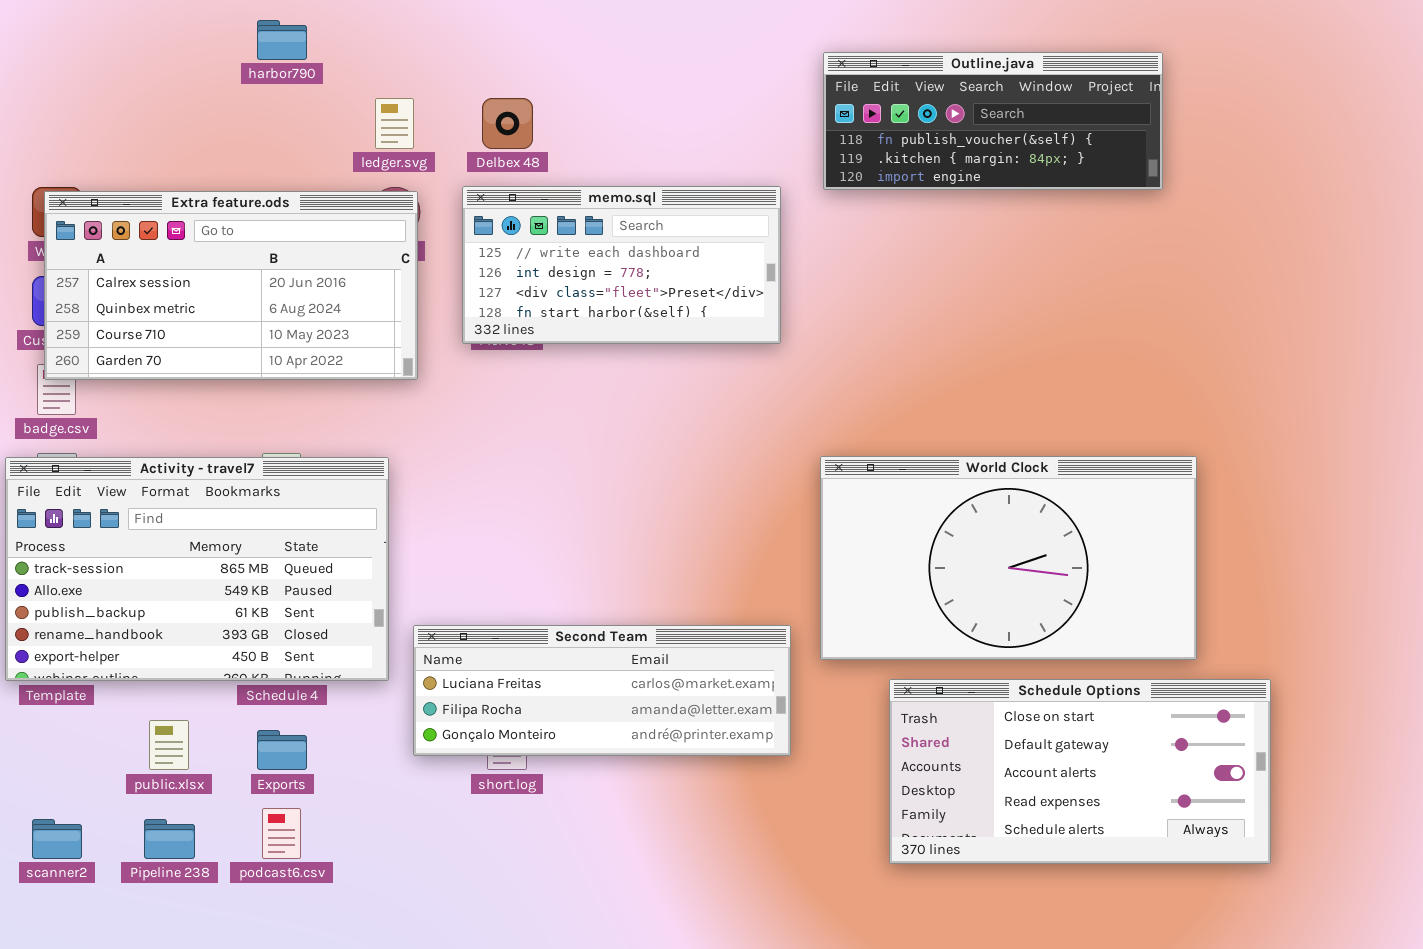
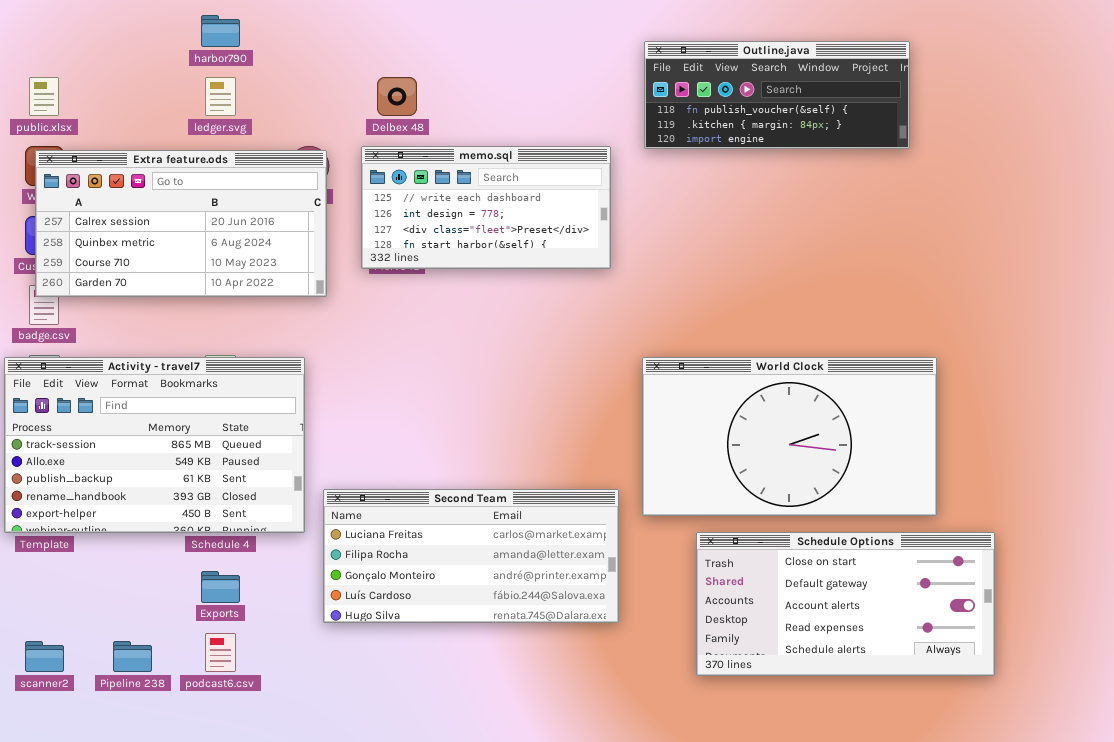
ledger.svg: [375,98,414,149] -> [205,77,236,116], moved
Second Team: [413,625,791,756] -> [323,489,619,623], resized
public.xlsx: [149,720,189,770] -> [29,77,59,116], moved

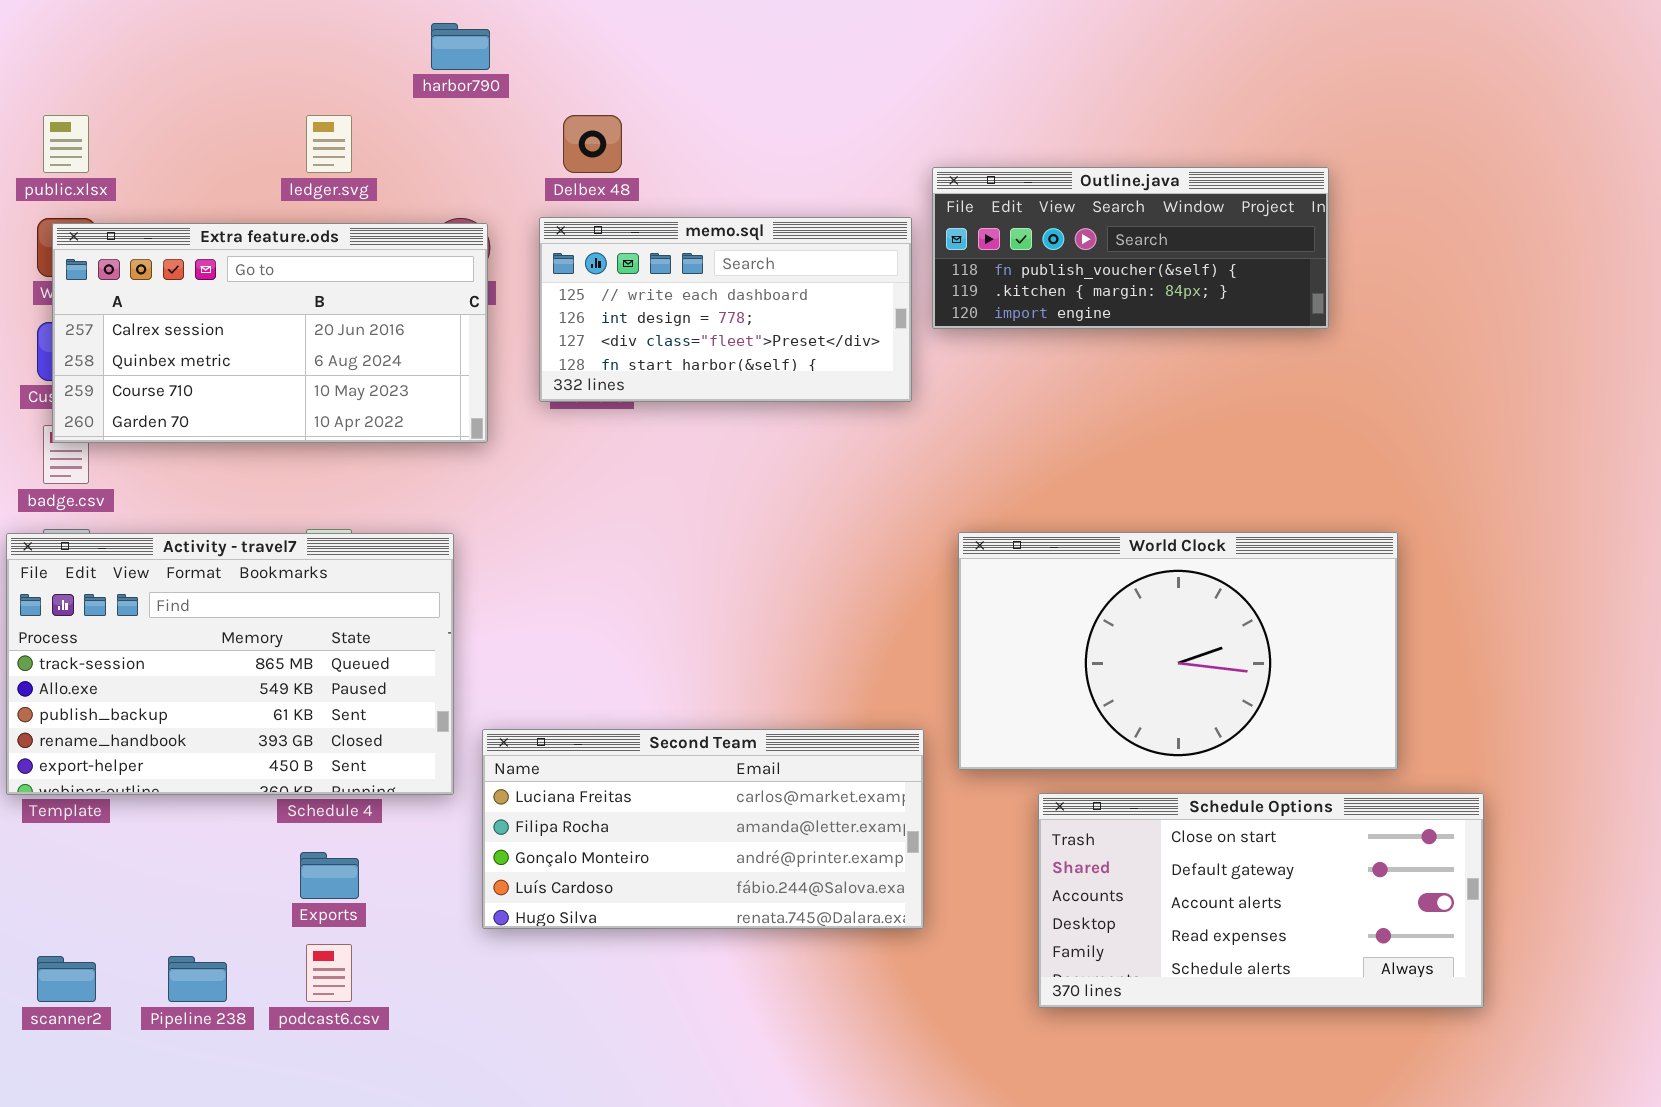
harbor790: [201,15,240,47] -> [431,23,490,70], moved
Outline.java: [644,41,910,149] -> [932,167,1329,329], moved

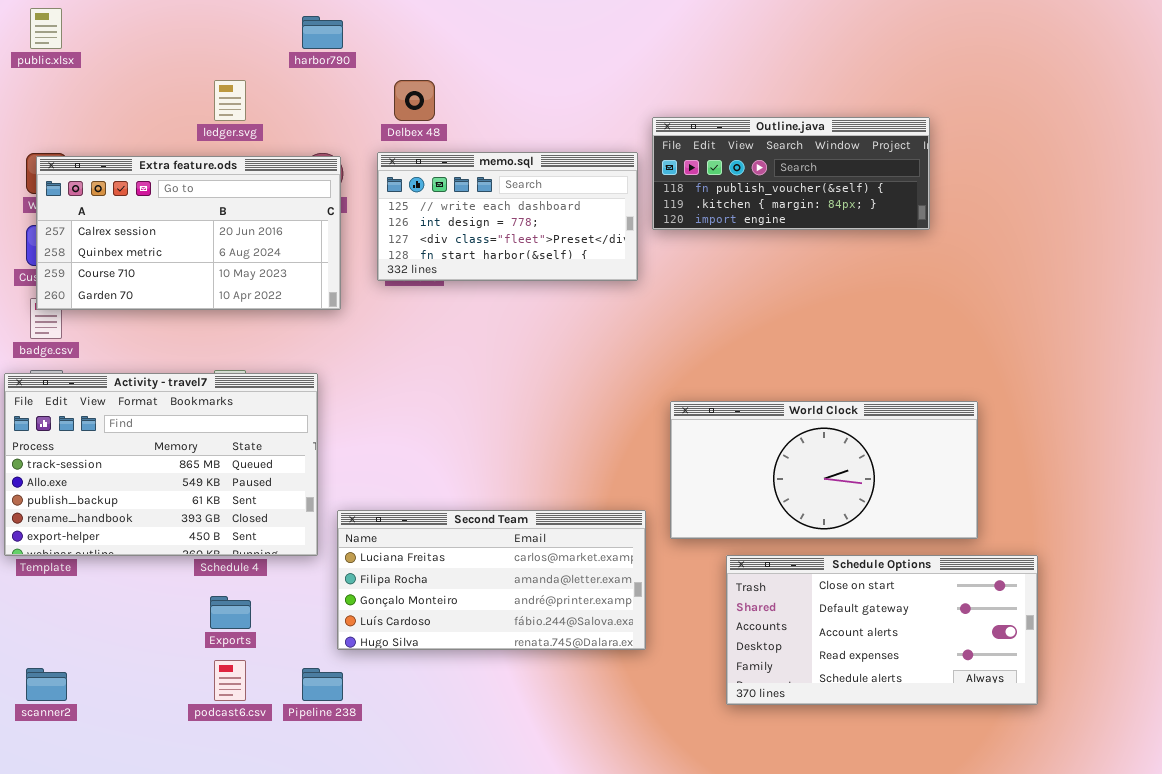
public.xlsx: [43,115,89,173] -> [30,8,62,49], moved
World Clock: [958,532,1398,770] -> [670,401,978,539], resized
Pipeline 238: [168,956,227,1002] -> [302,668,343,701], moved

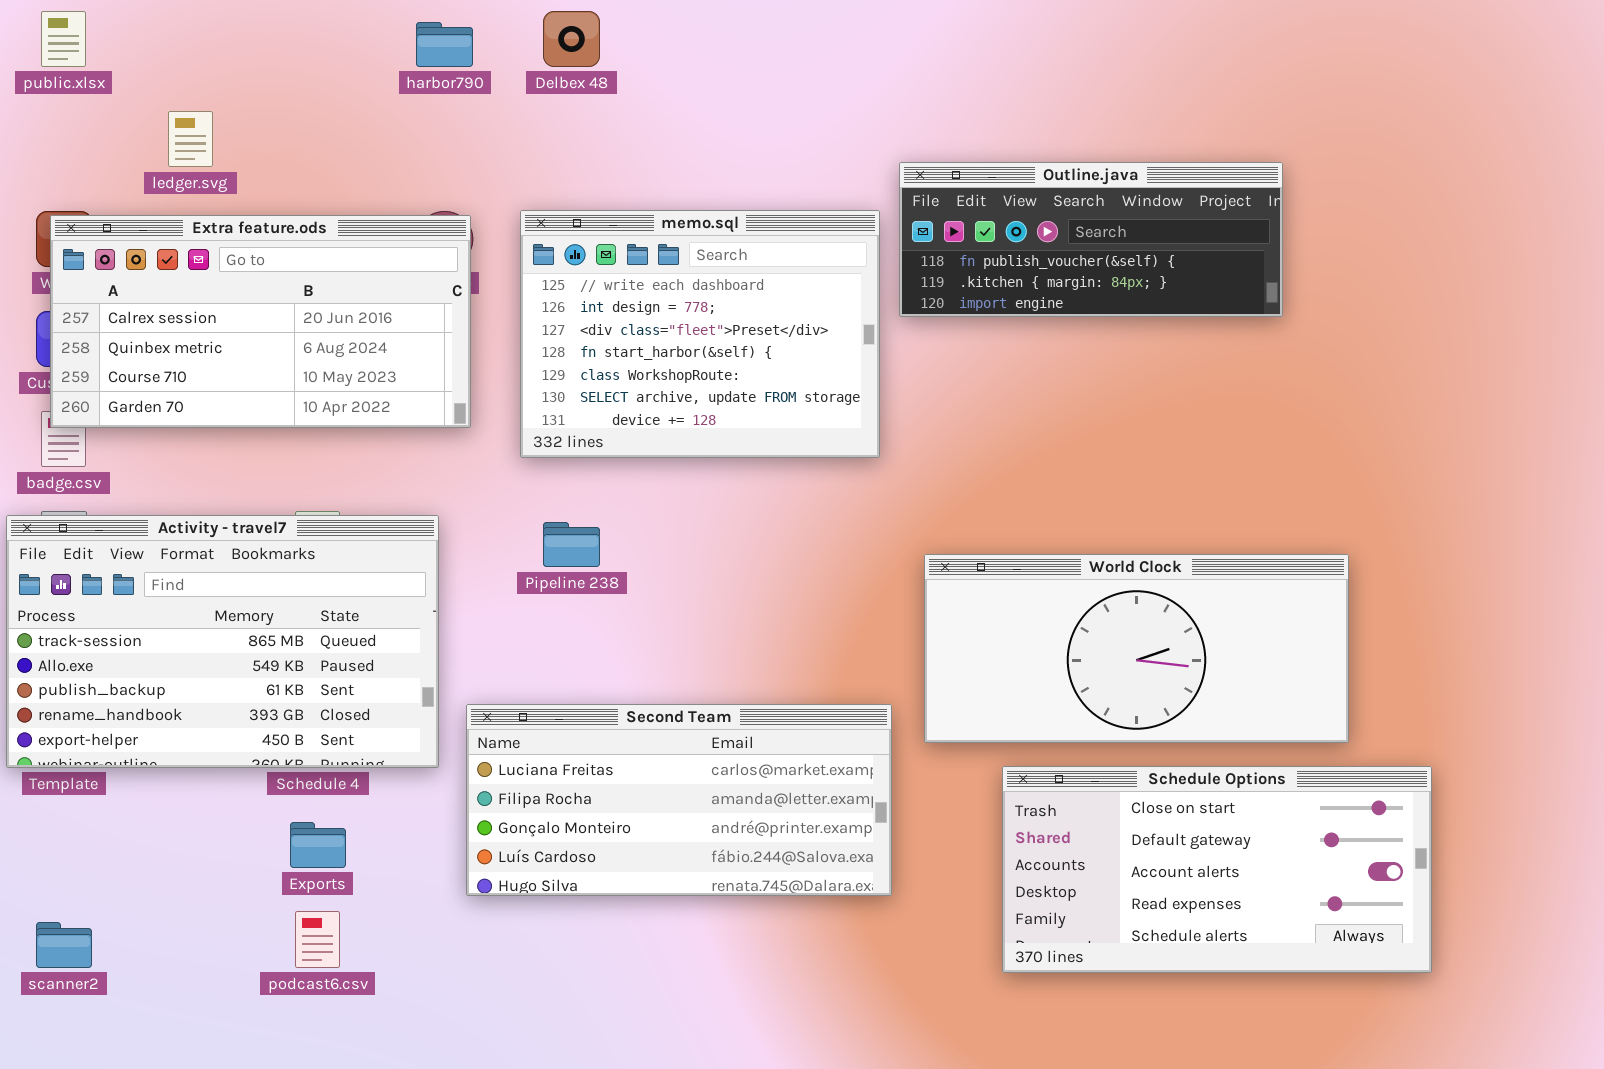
ledger.svg: [214,80,246,121] -> [168,111,213,167], moved
Delbex 48: [394,80,435,121] -> [543,11,600,67], moved
memo.sql: [377,152,638,281] -> [520,210,880,458], resized
Pipeline 238: [302,668,343,701] -> [543,522,600,567], moved

